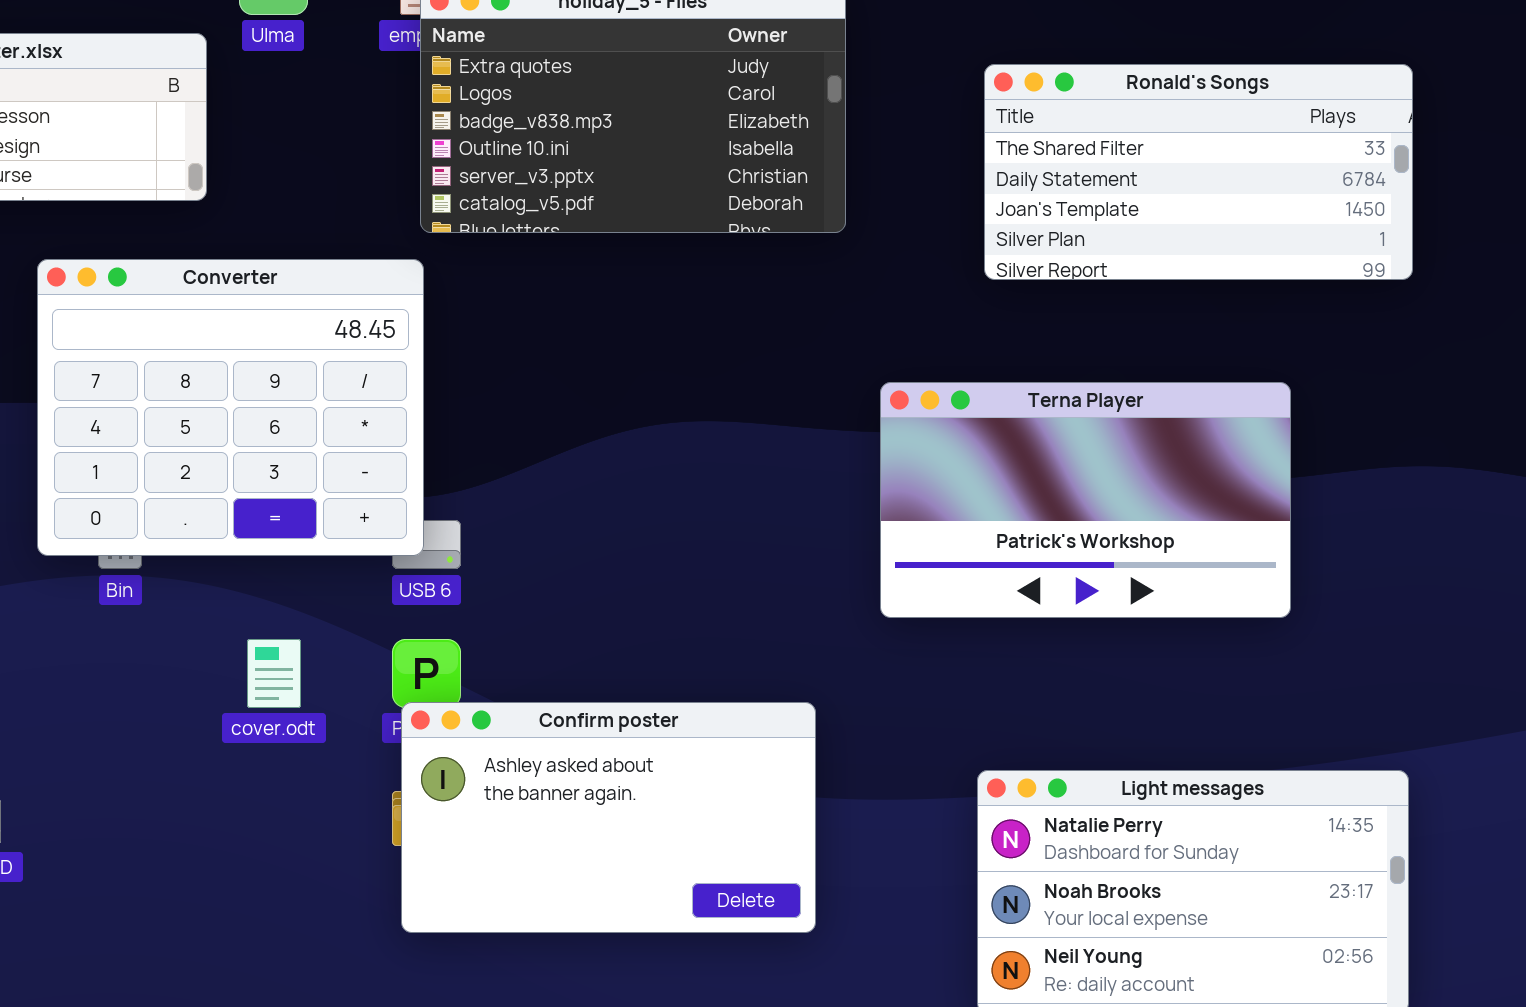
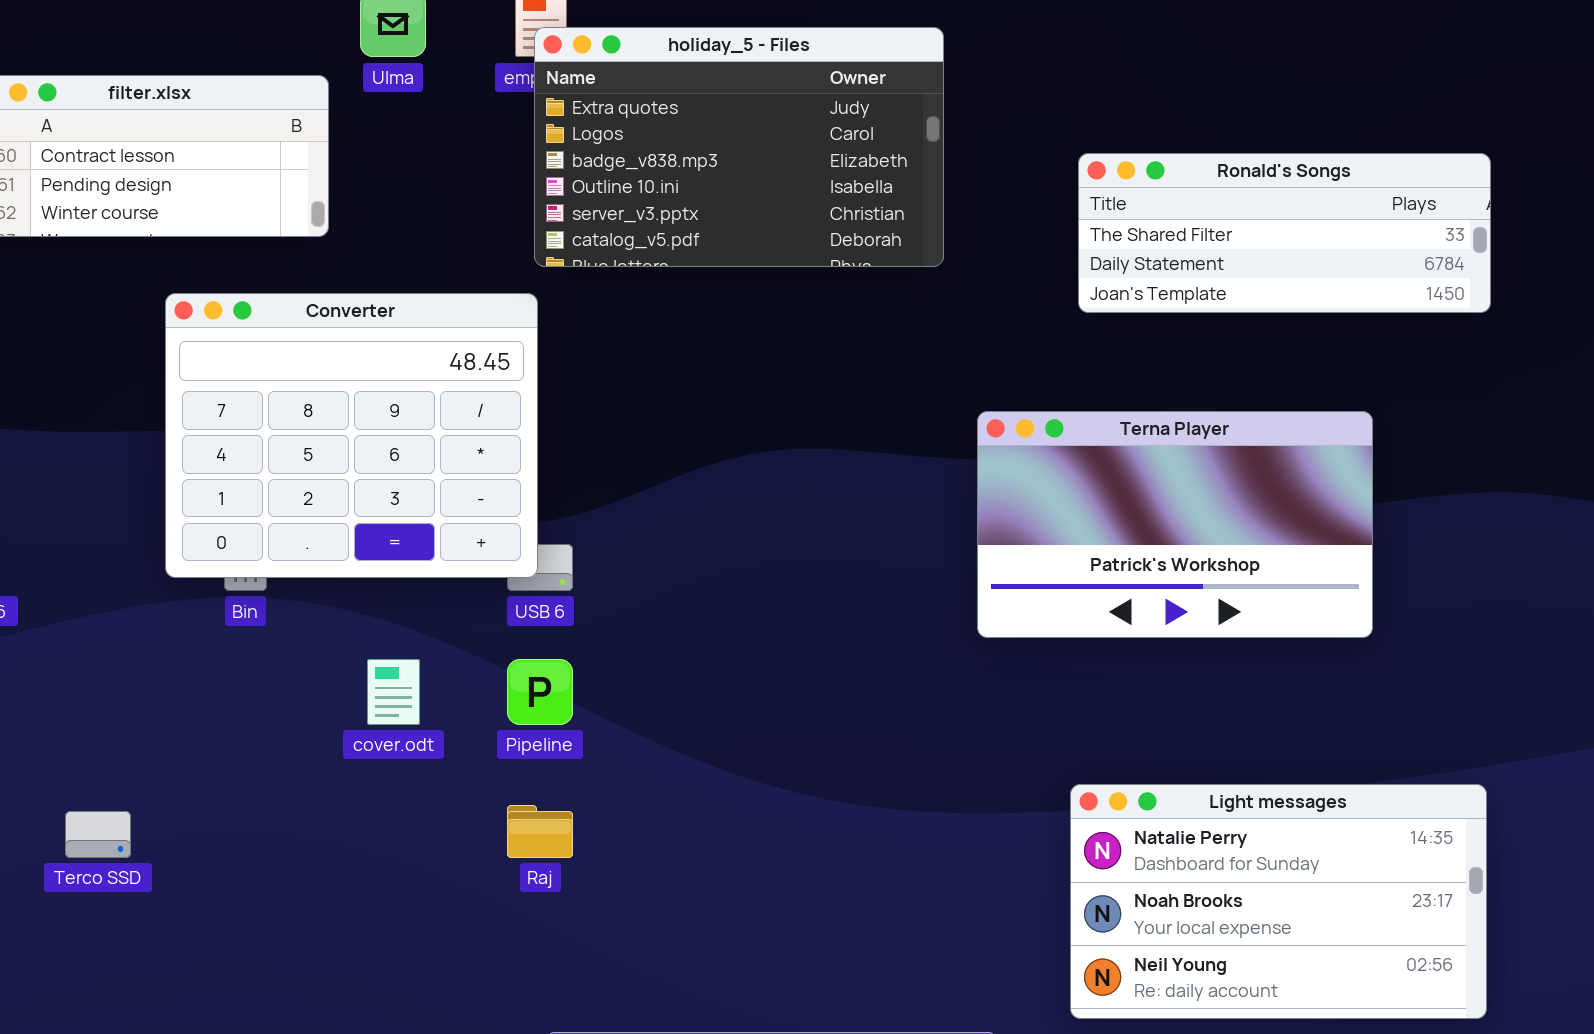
Ronald's Songs: [984,64,1413,280] -> [1078,153,1491,313], resized
Confirm poster: [401,702,816,933] -> none, closed

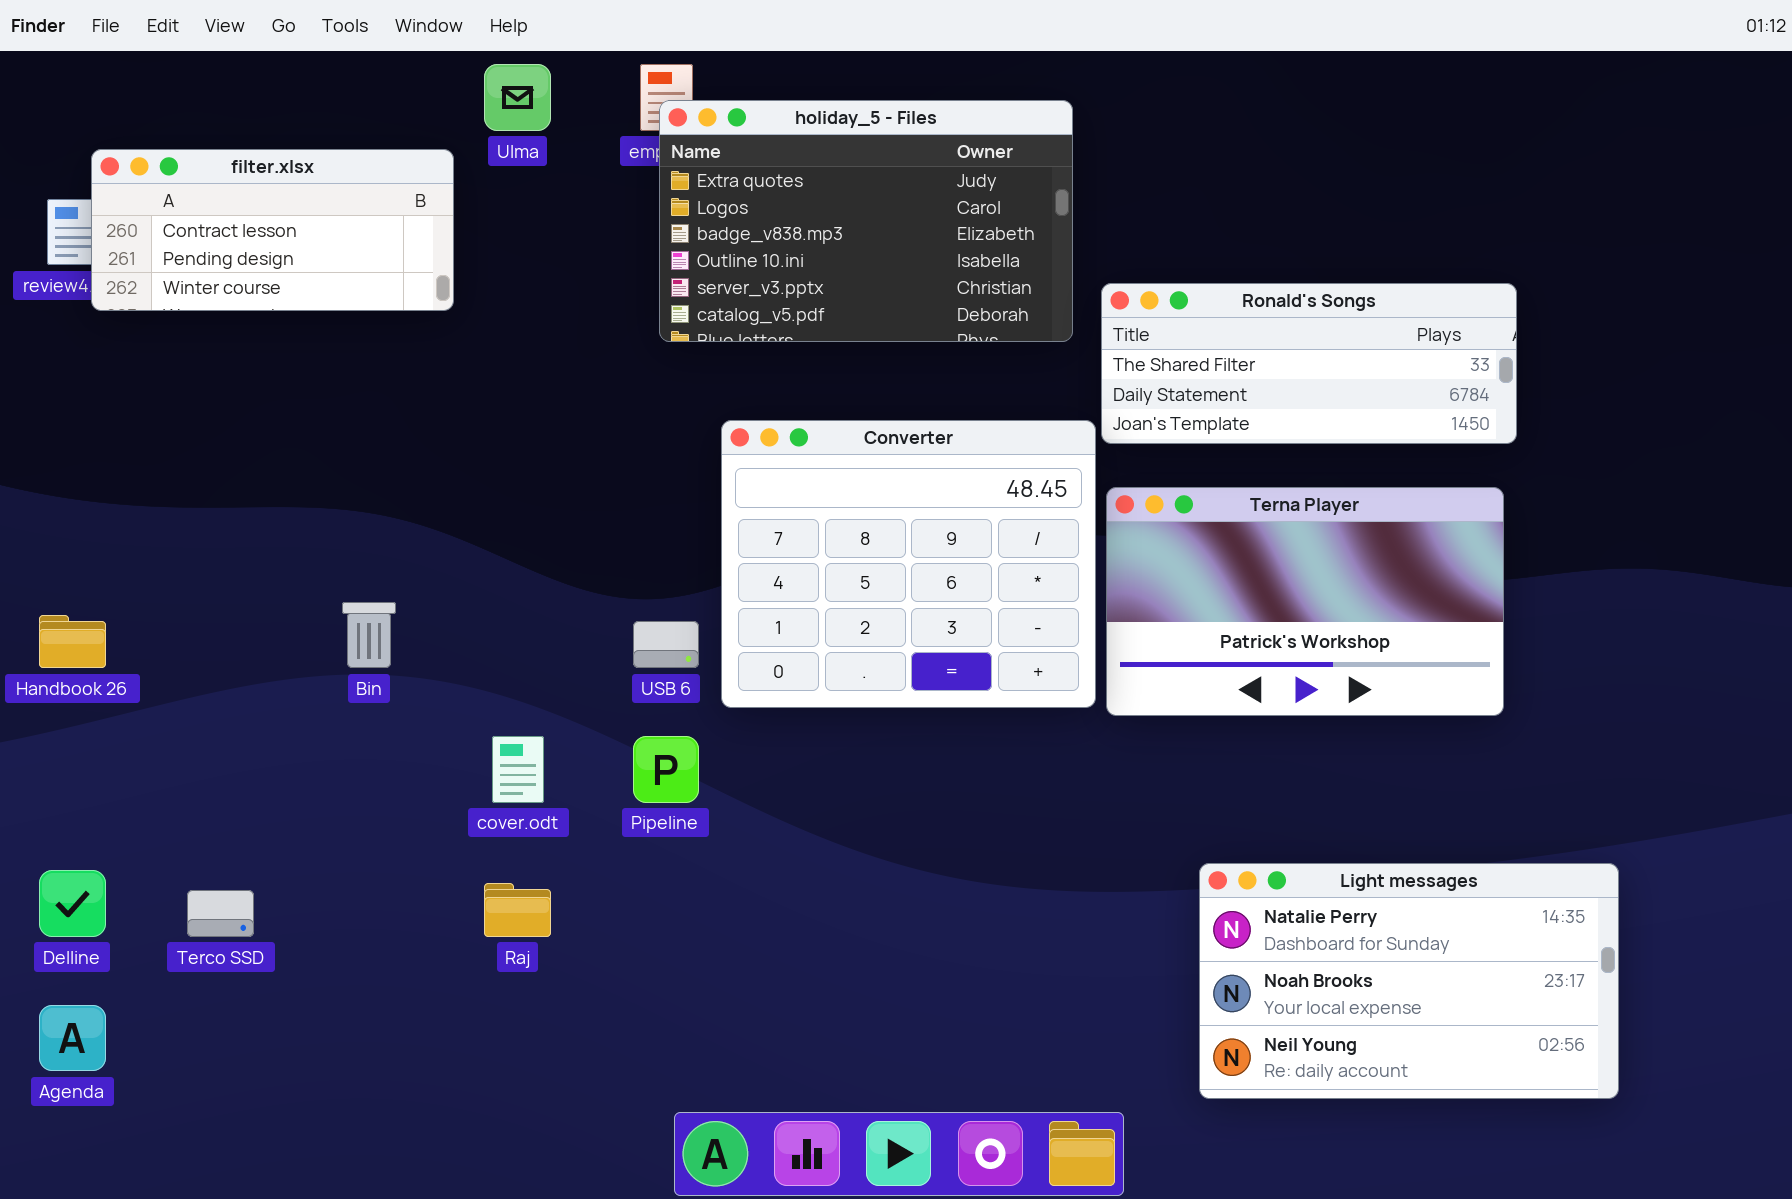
Ronald's Songs: [1078,153,1491,313] -> [1101,283,1517,444], moved
Converter: [165,293,538,578] -> [721,420,1096,708], moved
Raj: [507,805,573,858] -> [484,883,551,937], moved

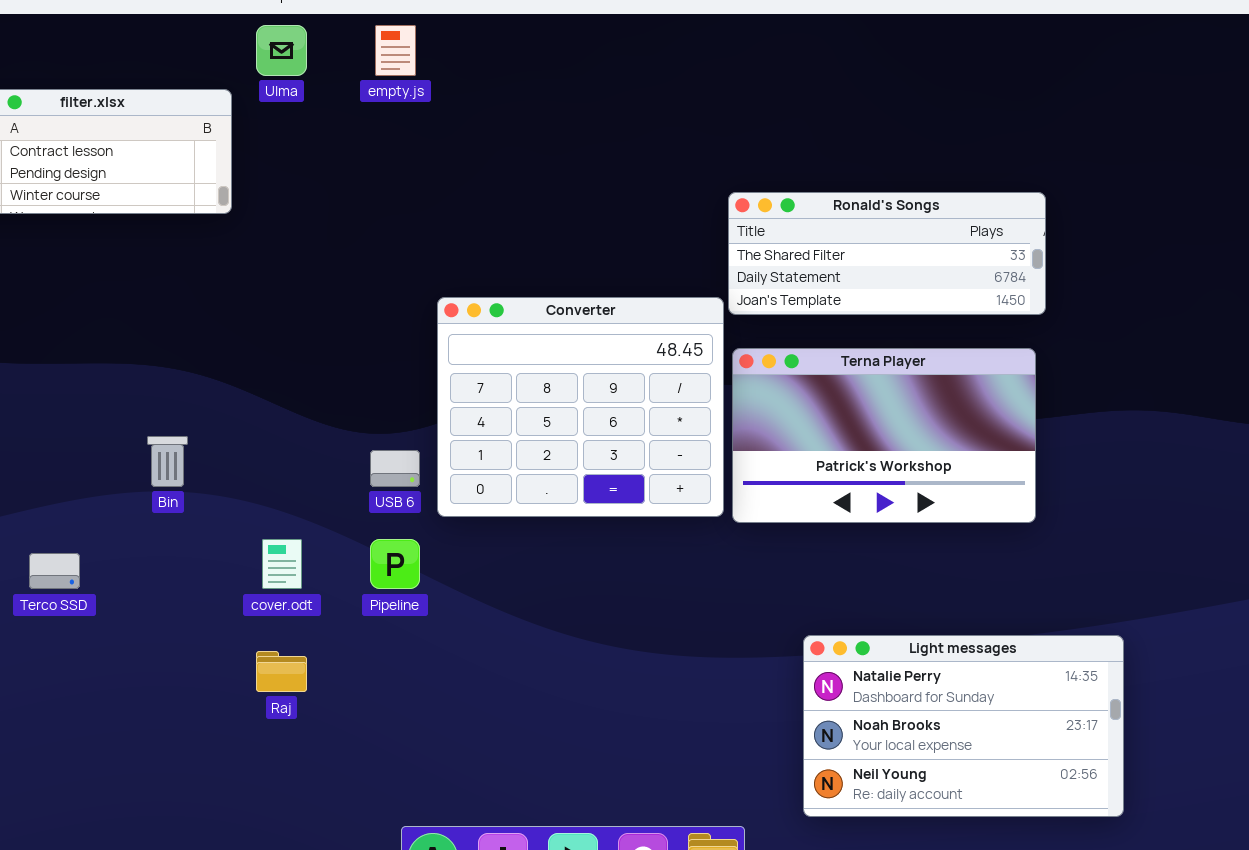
holiday_5 - Files: [659,100,1073,342] -> none, closed
Terco SSD: [187,890,254,937] -> [29,553,80,589], moved

